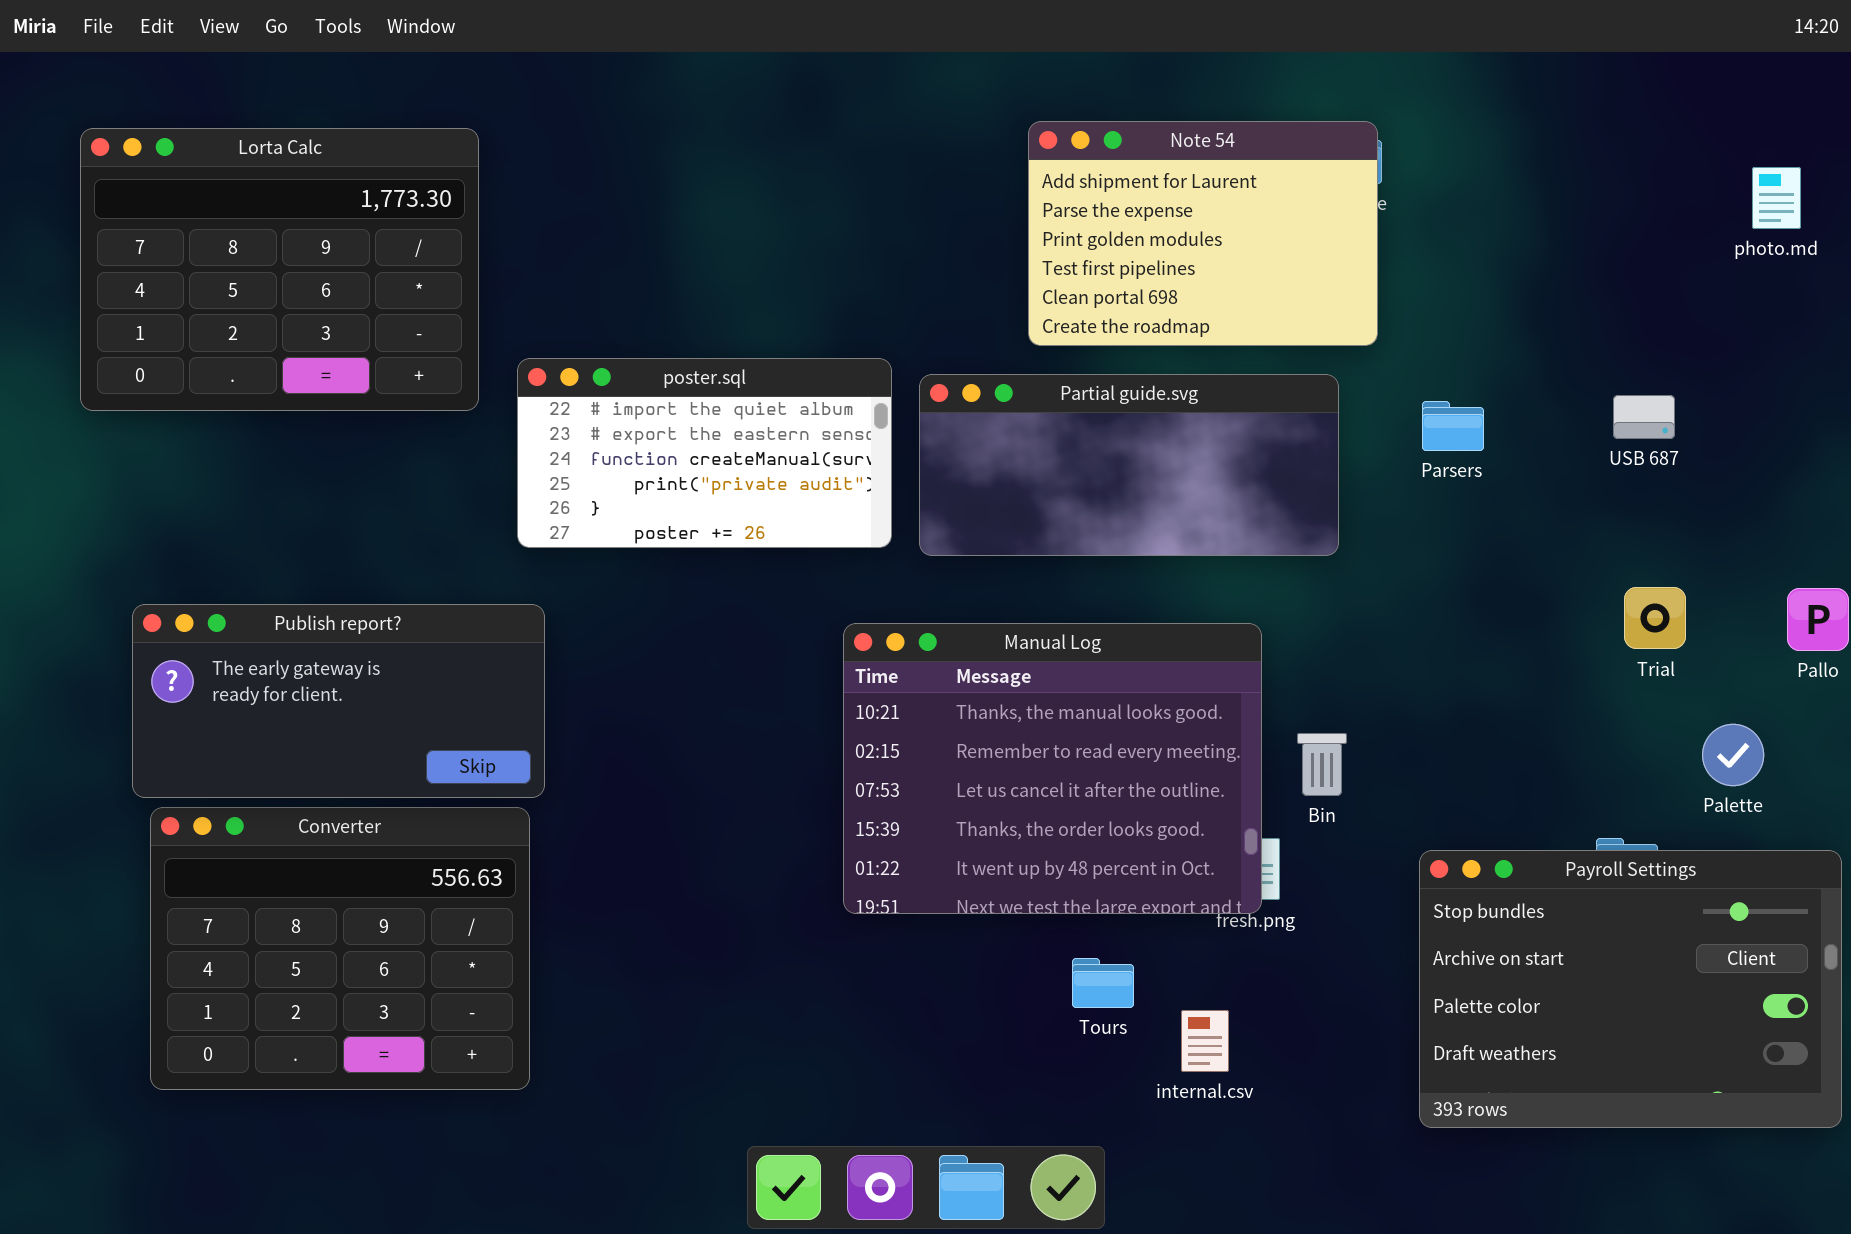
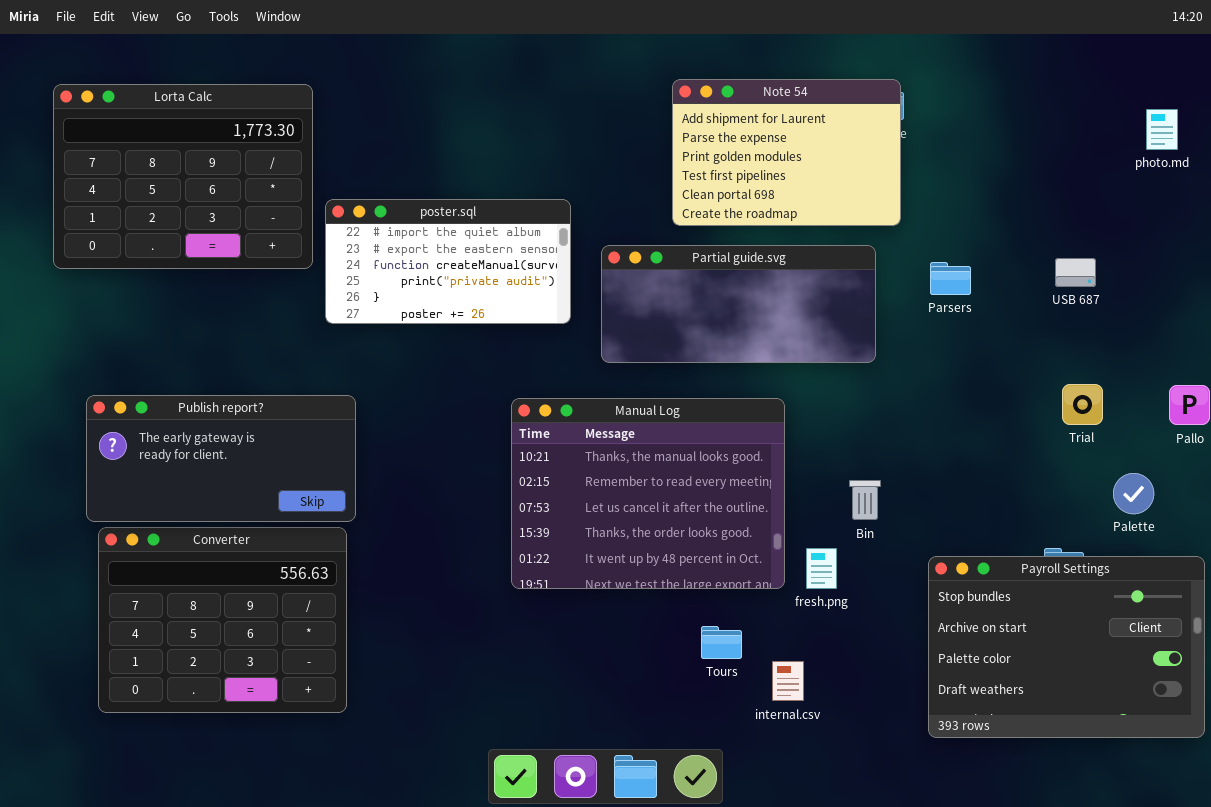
poster.sql: [517,358,892,548] -> [325,199,571,324], moved
Manual Log: [843,623,1262,914] -> [511,398,785,589], moved

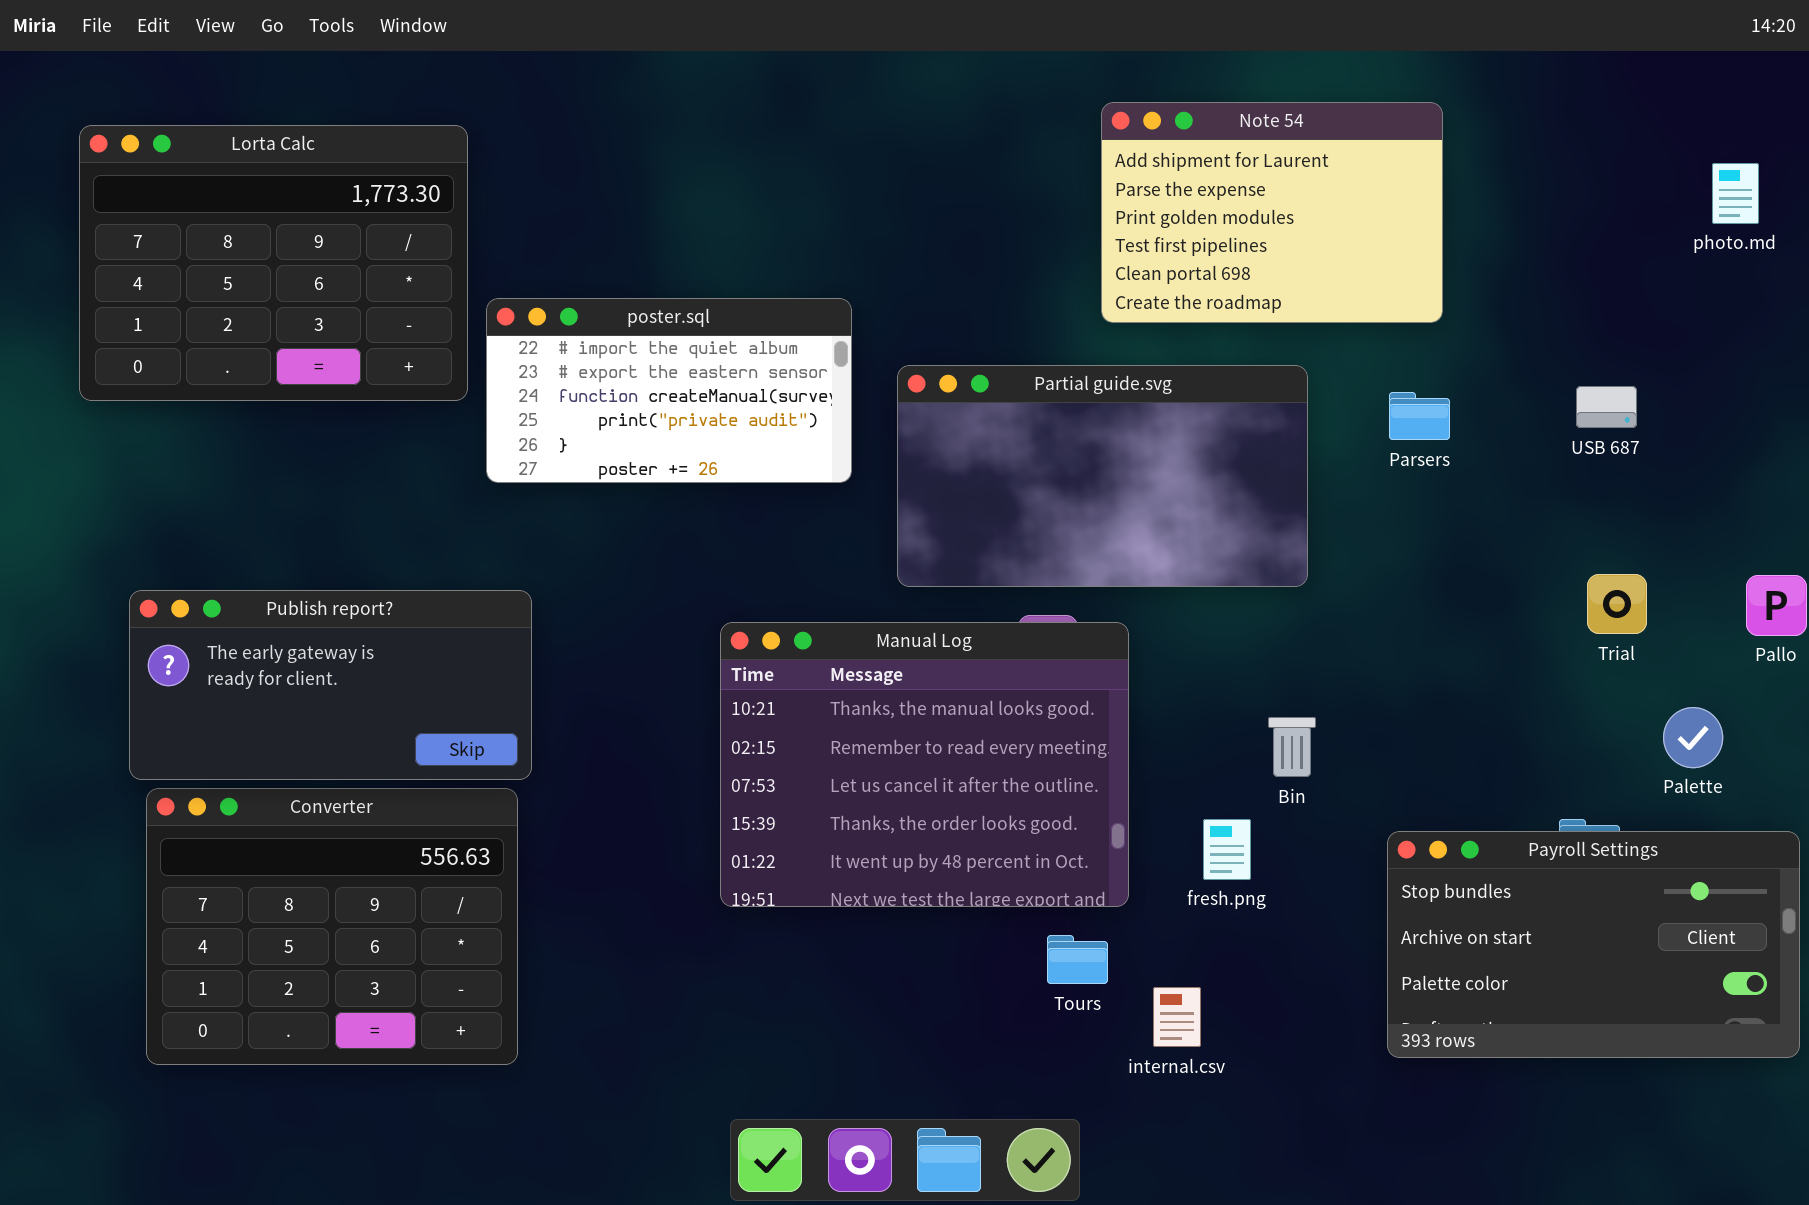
Note 54: [672,79,901,226] -> [1101,102,1443,323], moved
Partial guide.svg: [601,245,876,363] -> [897,365,1308,587], resized
Manual Log: [511,398,785,589] -> [720,622,1129,907], moved
Payroll Settings: [928,556,1205,738] -> [1387,831,1800,1058], resized

